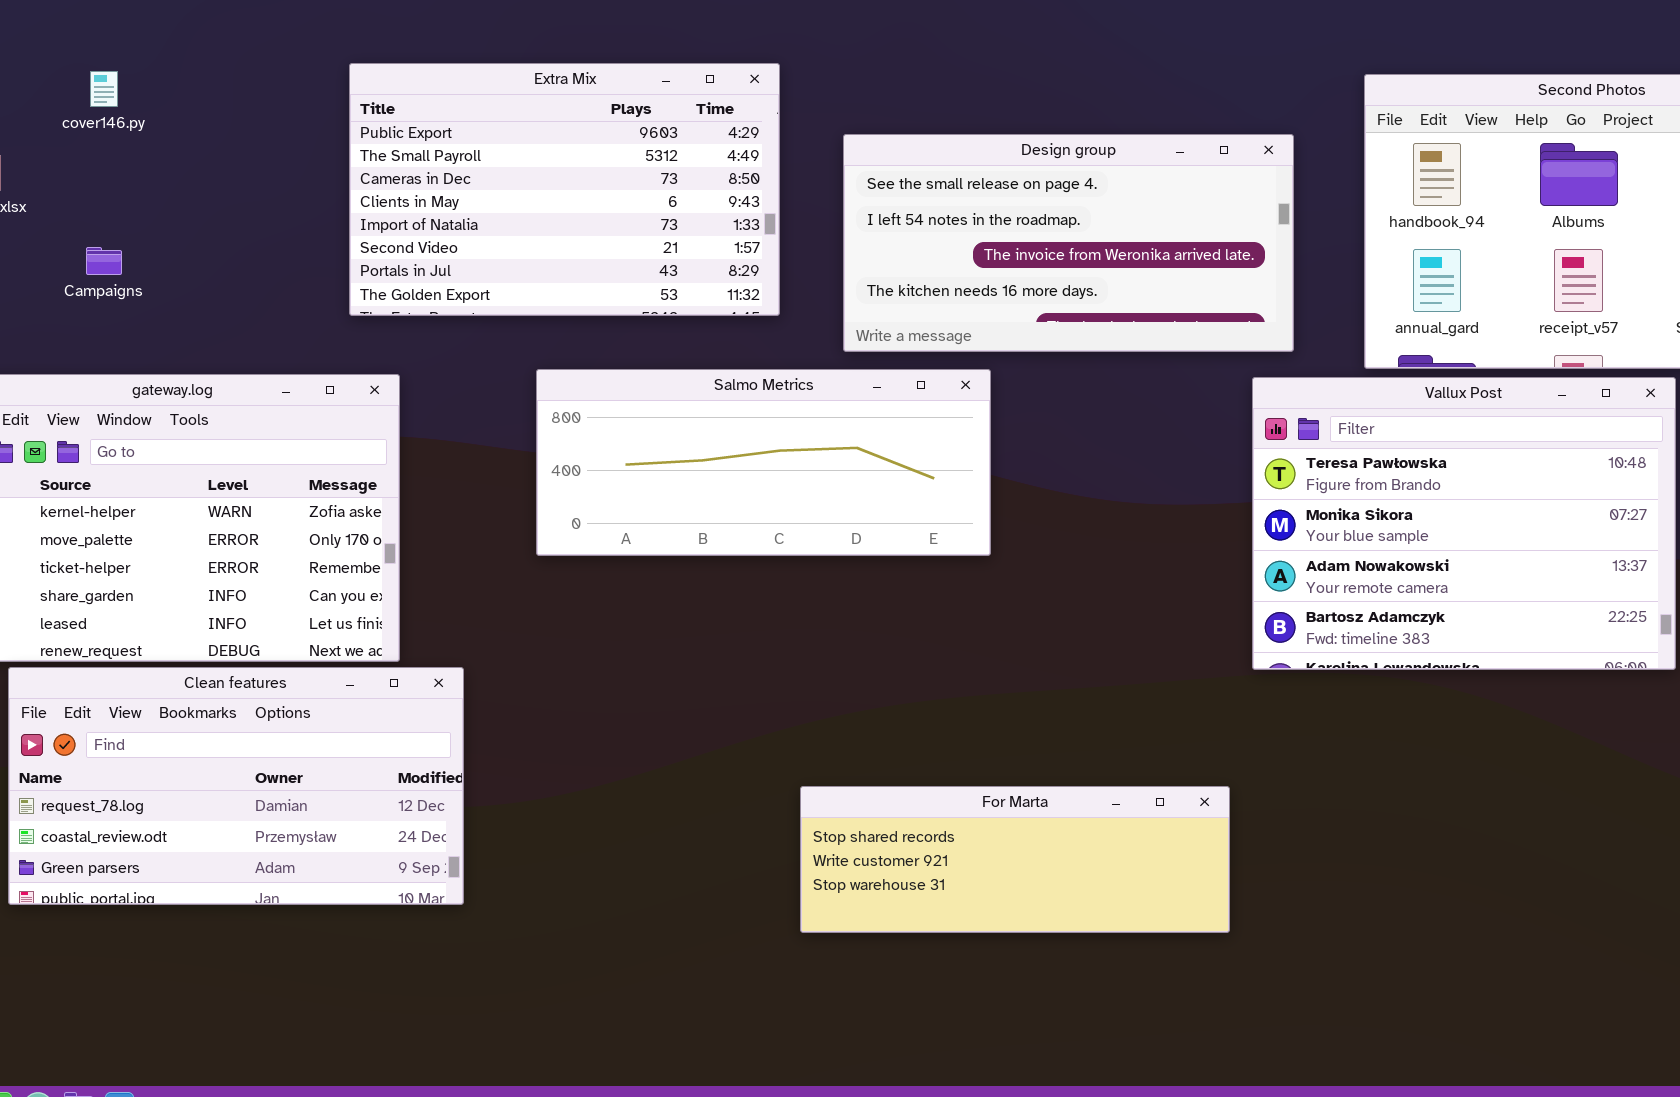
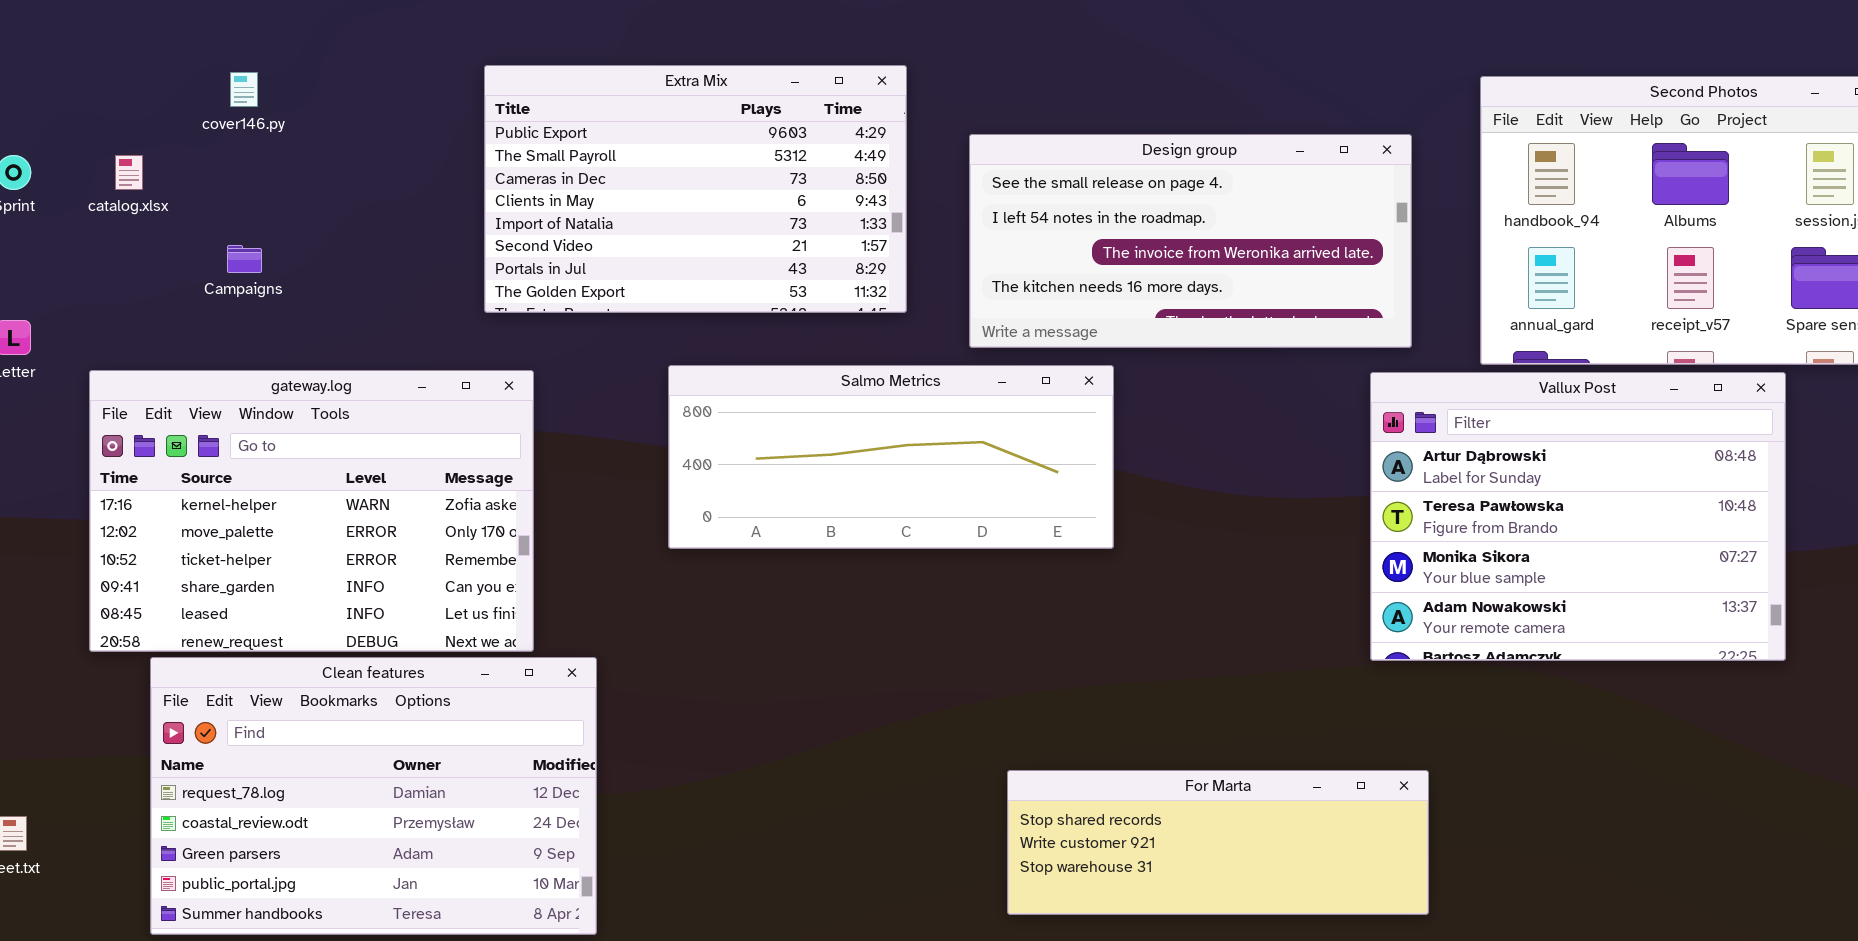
Vallux Post: [1252,377,1676,670] -> [1370,372,1786,661], scrolled up 1 row
Clean features: [8,667,464,905] -> [150,657,597,935], resized
For Marta: [800,786,1230,933] -> [1007,770,1429,915], moved

